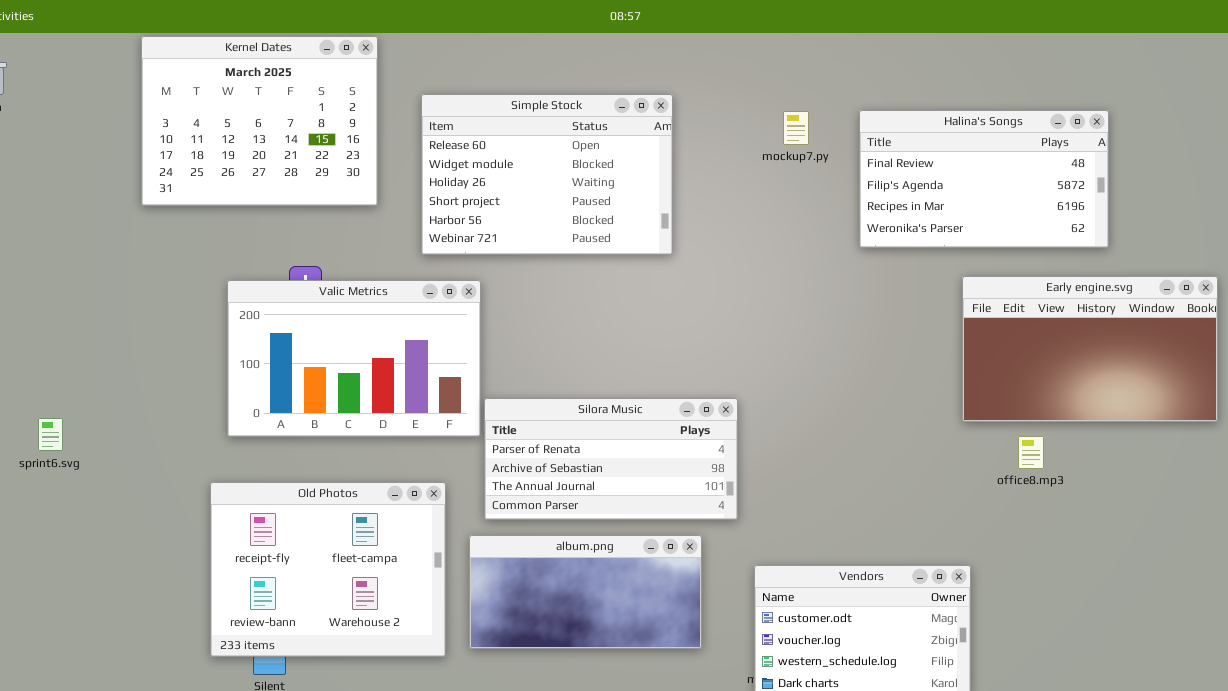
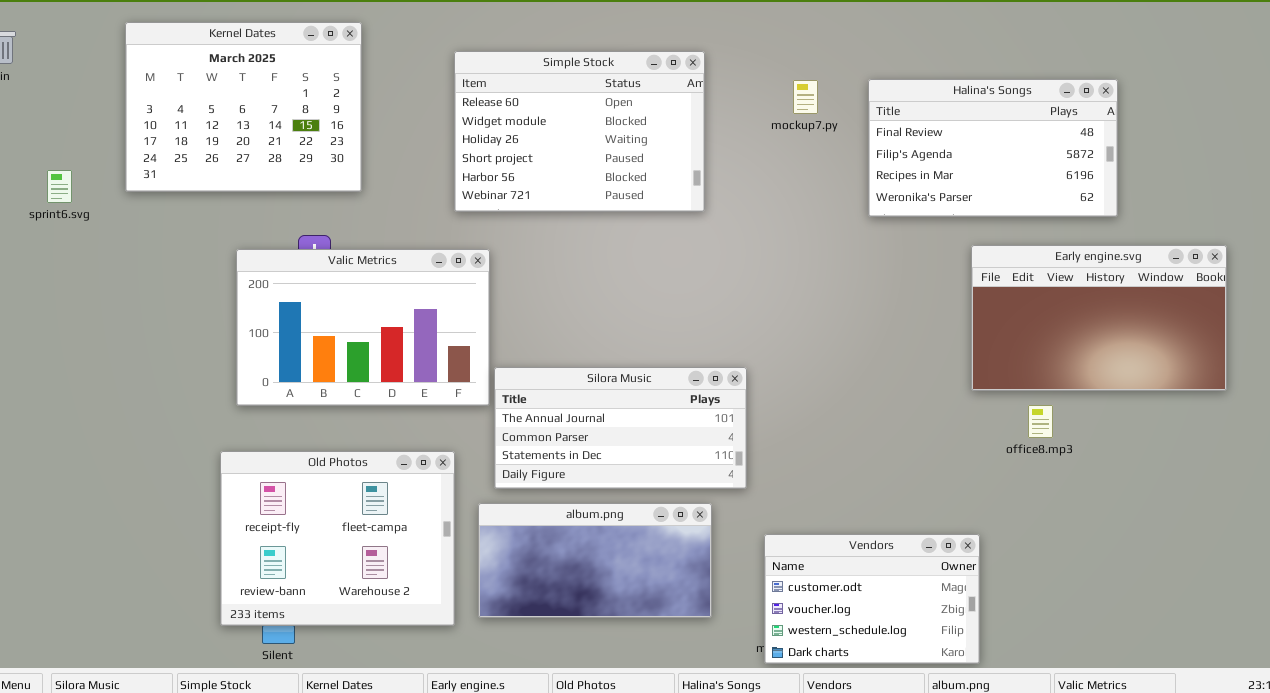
Kernel Dates: [141,36,378,206] -> [125,22,362,192], moved
Simple Stock: [421,94,673,255] -> [454,51,705,212], moved
Silora Music: [484,398,738,520] -> [494,367,747,489], scrolled down 2 rows
sprint6.svg: [38,418,63,451] -> [47,170,72,203], moved

